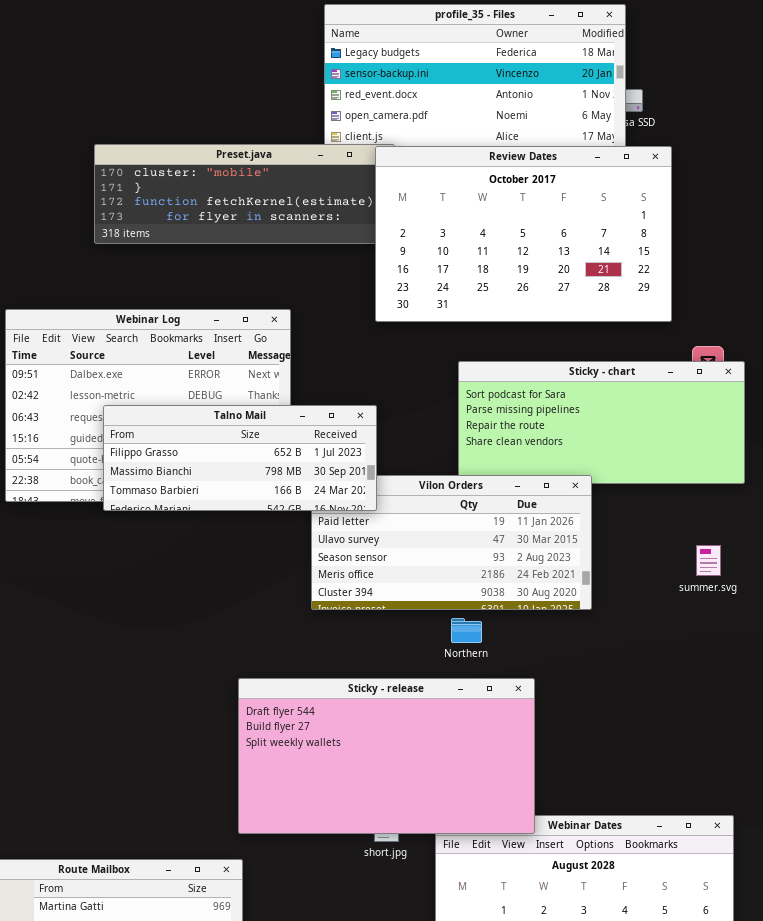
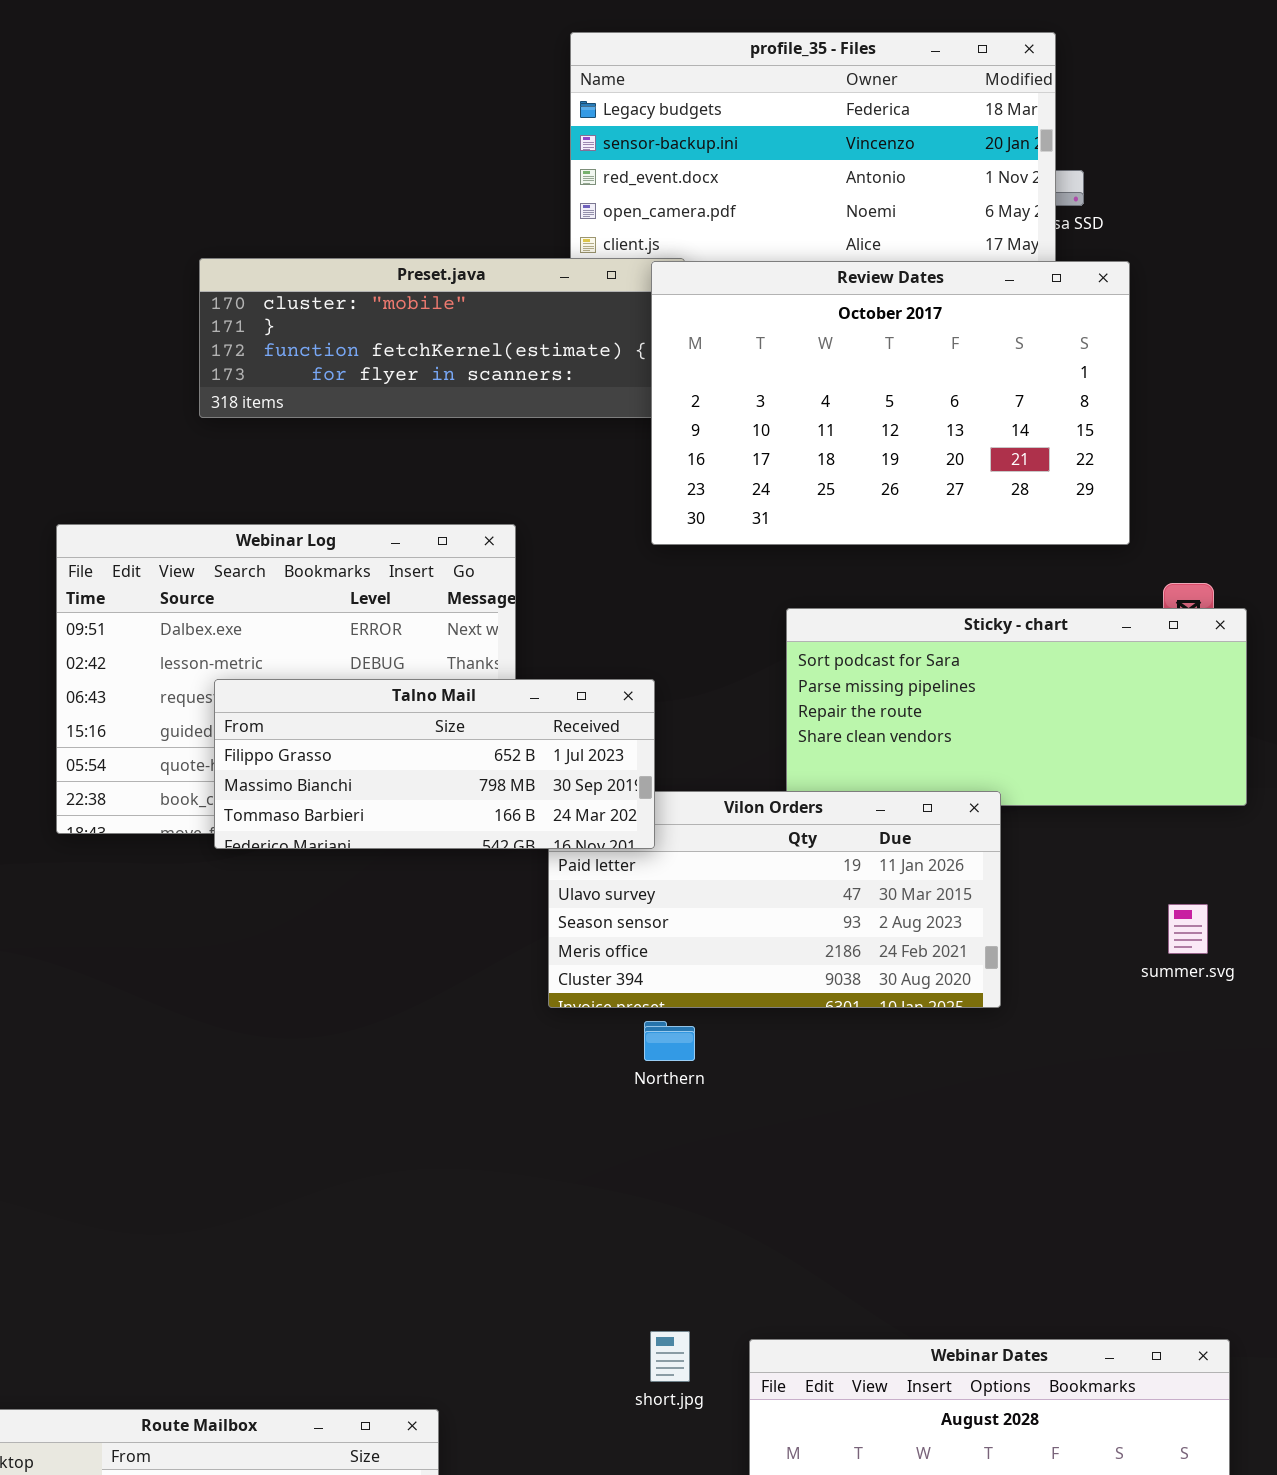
Northern: [451,618,482,643] -> [644,1021,695,1061], moved
Sticky - release: [238,678,535,834] -> none, closed

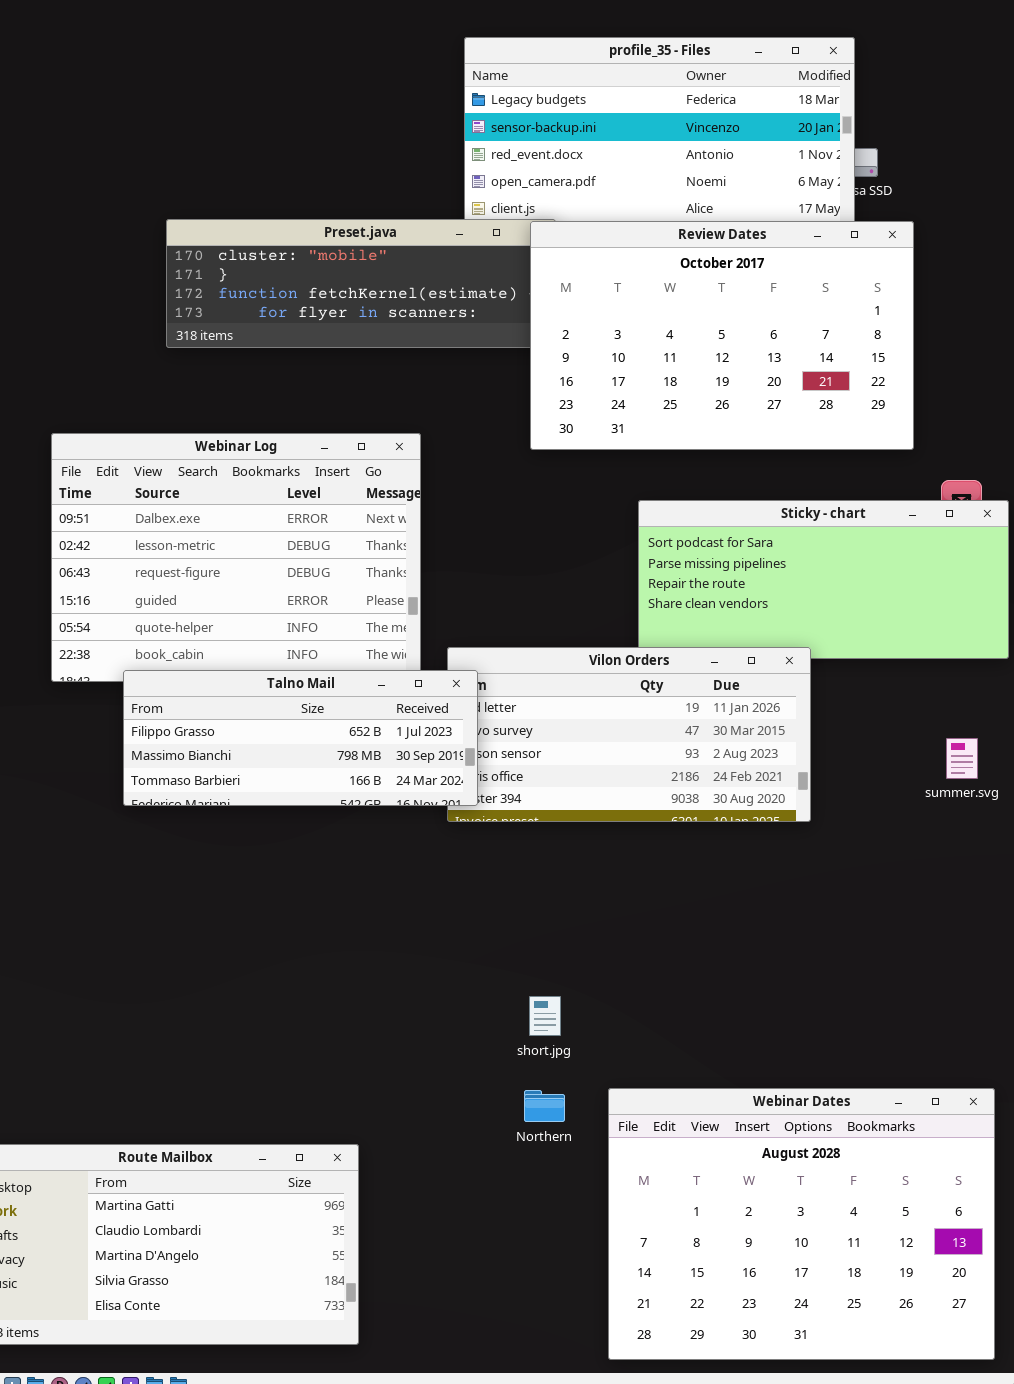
Talno Mail: [214,679,655,849] -> [123,670,478,806], moved
Northern: [644,1021,695,1061] -> [524,1090,565,1122], moved
short.jpg: [650,1331,690,1382] -> [529,996,561,1036], moved

